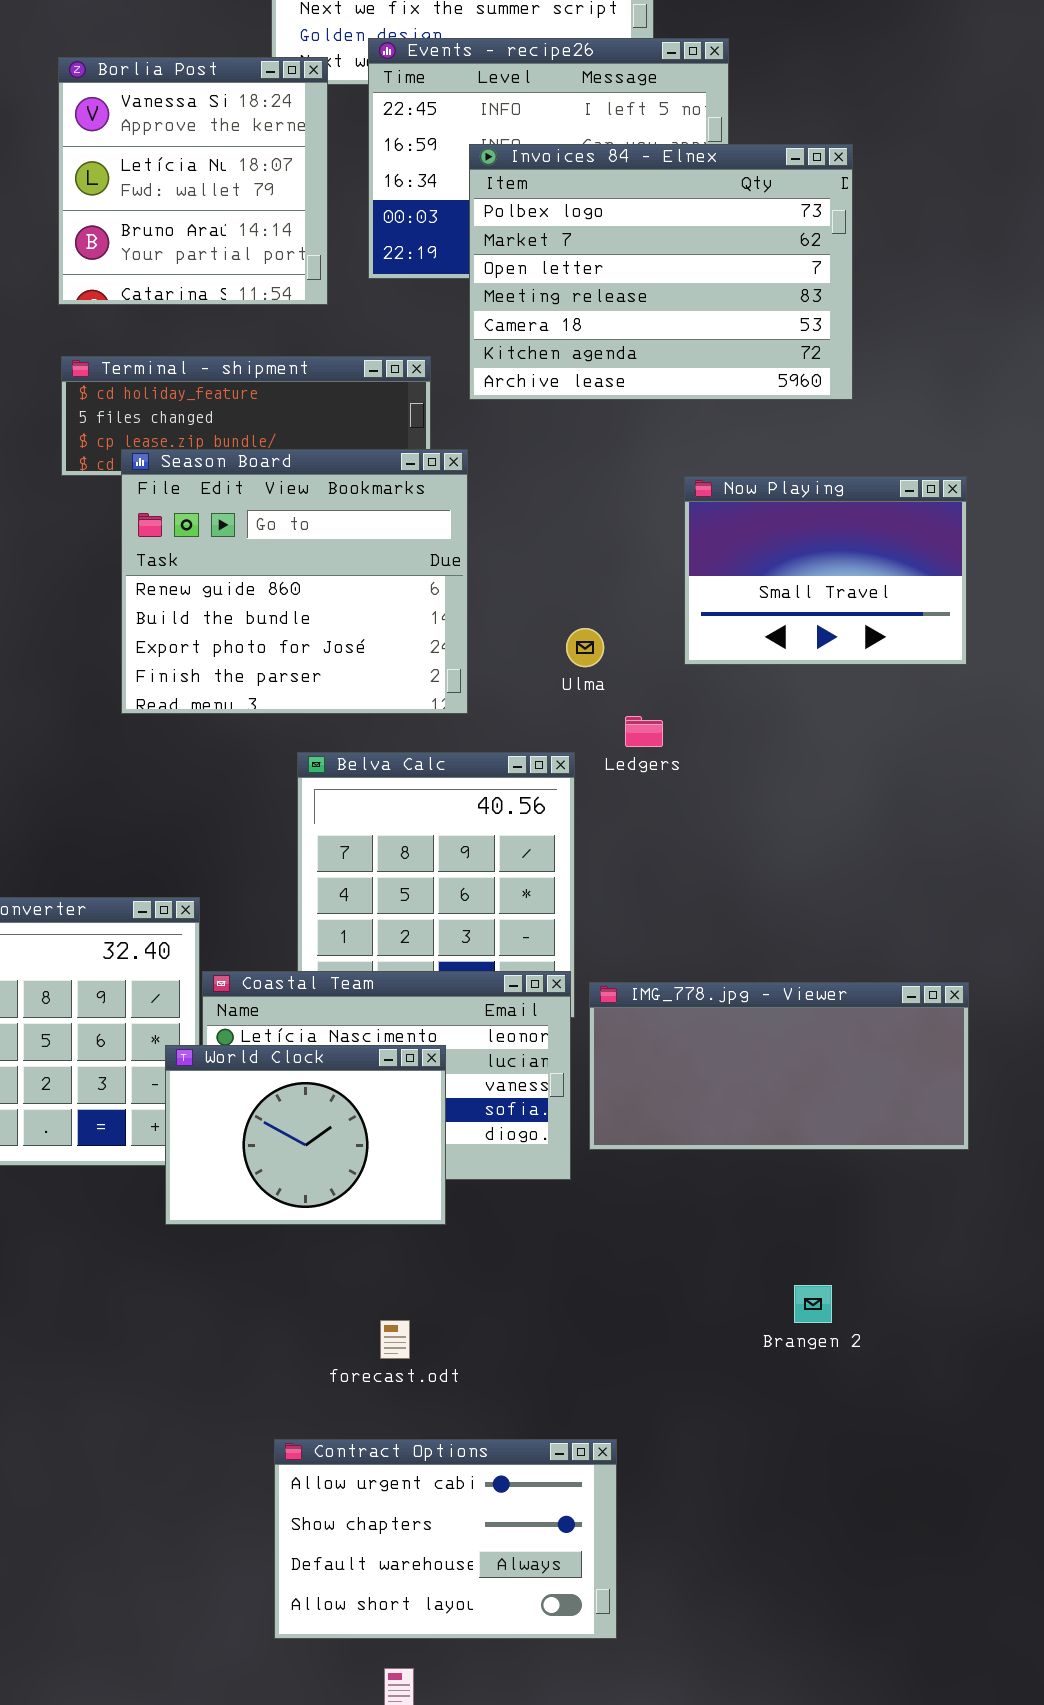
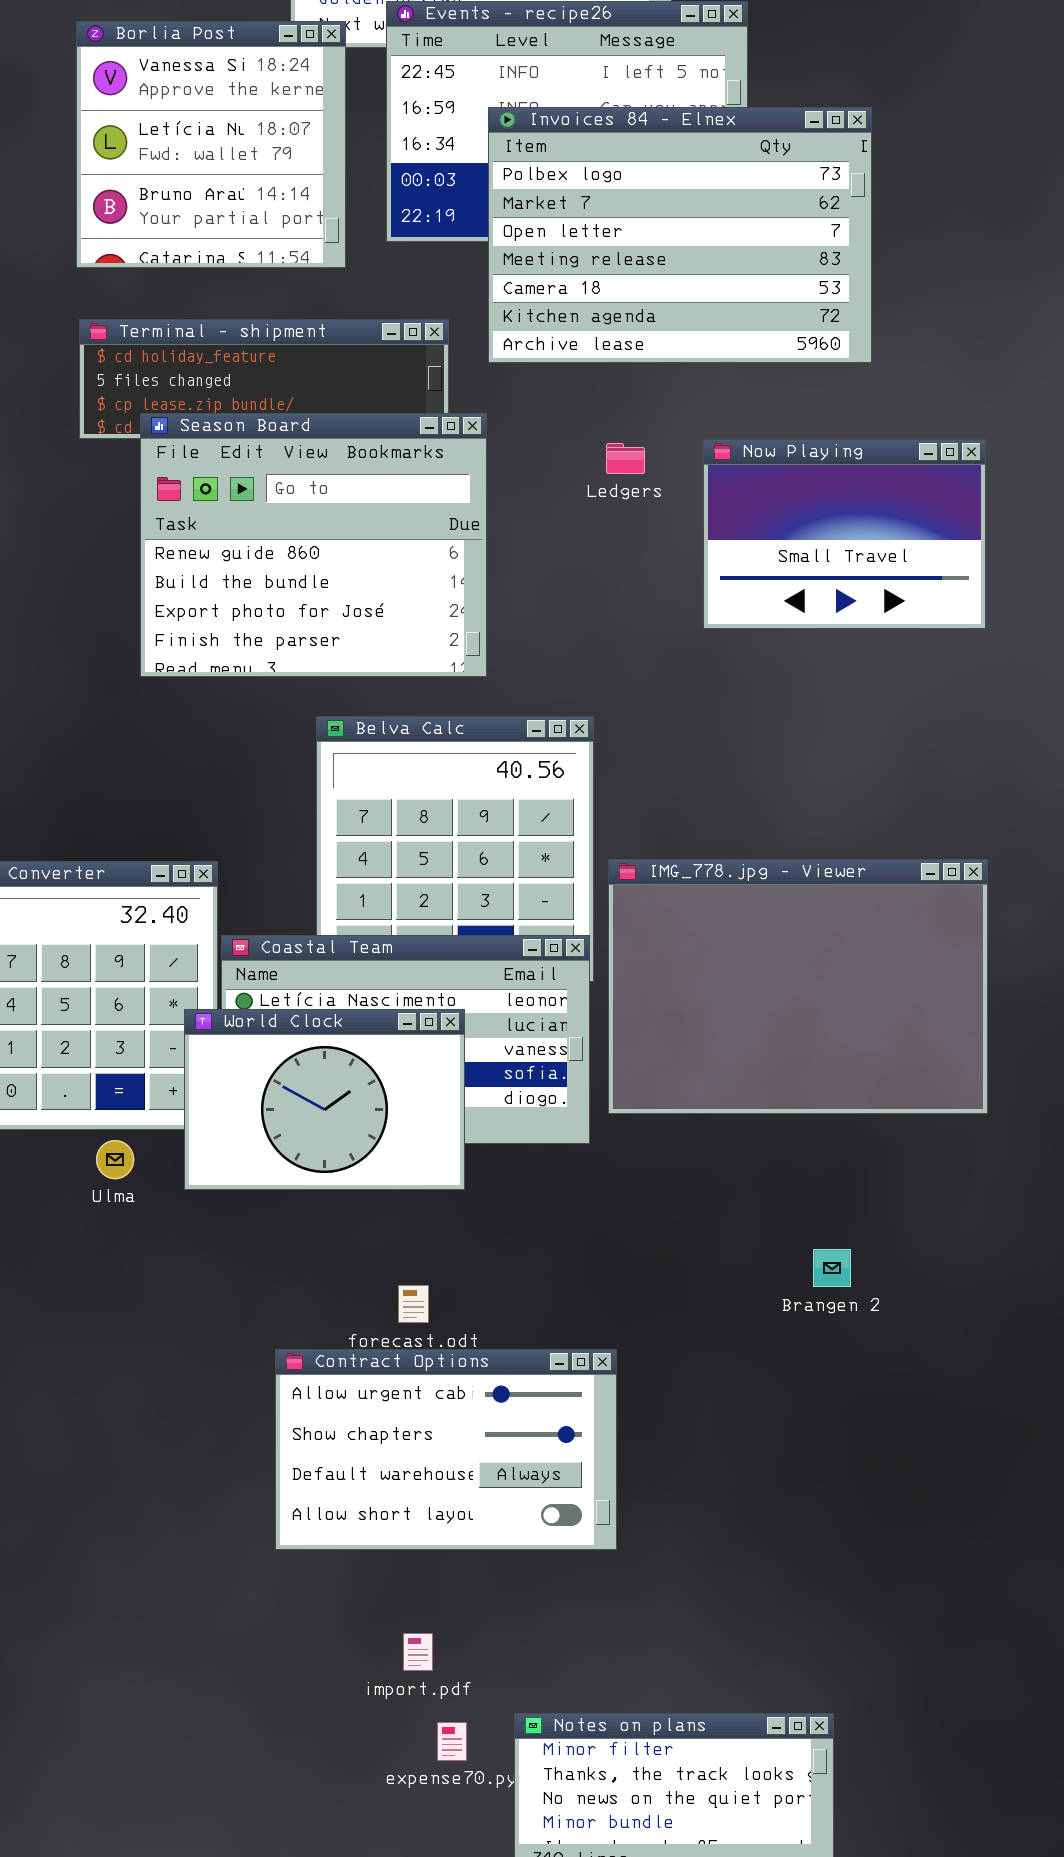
Ulma: [566,628,604,667] -> [96,1140,134,1179], moved
Ledgers: [625,716,663,747] -> [606,443,645,474], moved
IMG_778.jpg - Viewer: [589,982,969,1150] -> [608,859,988,1114], resized
Contract Options: [274,1439,617,1639] -> [275,1349,617,1550], moved

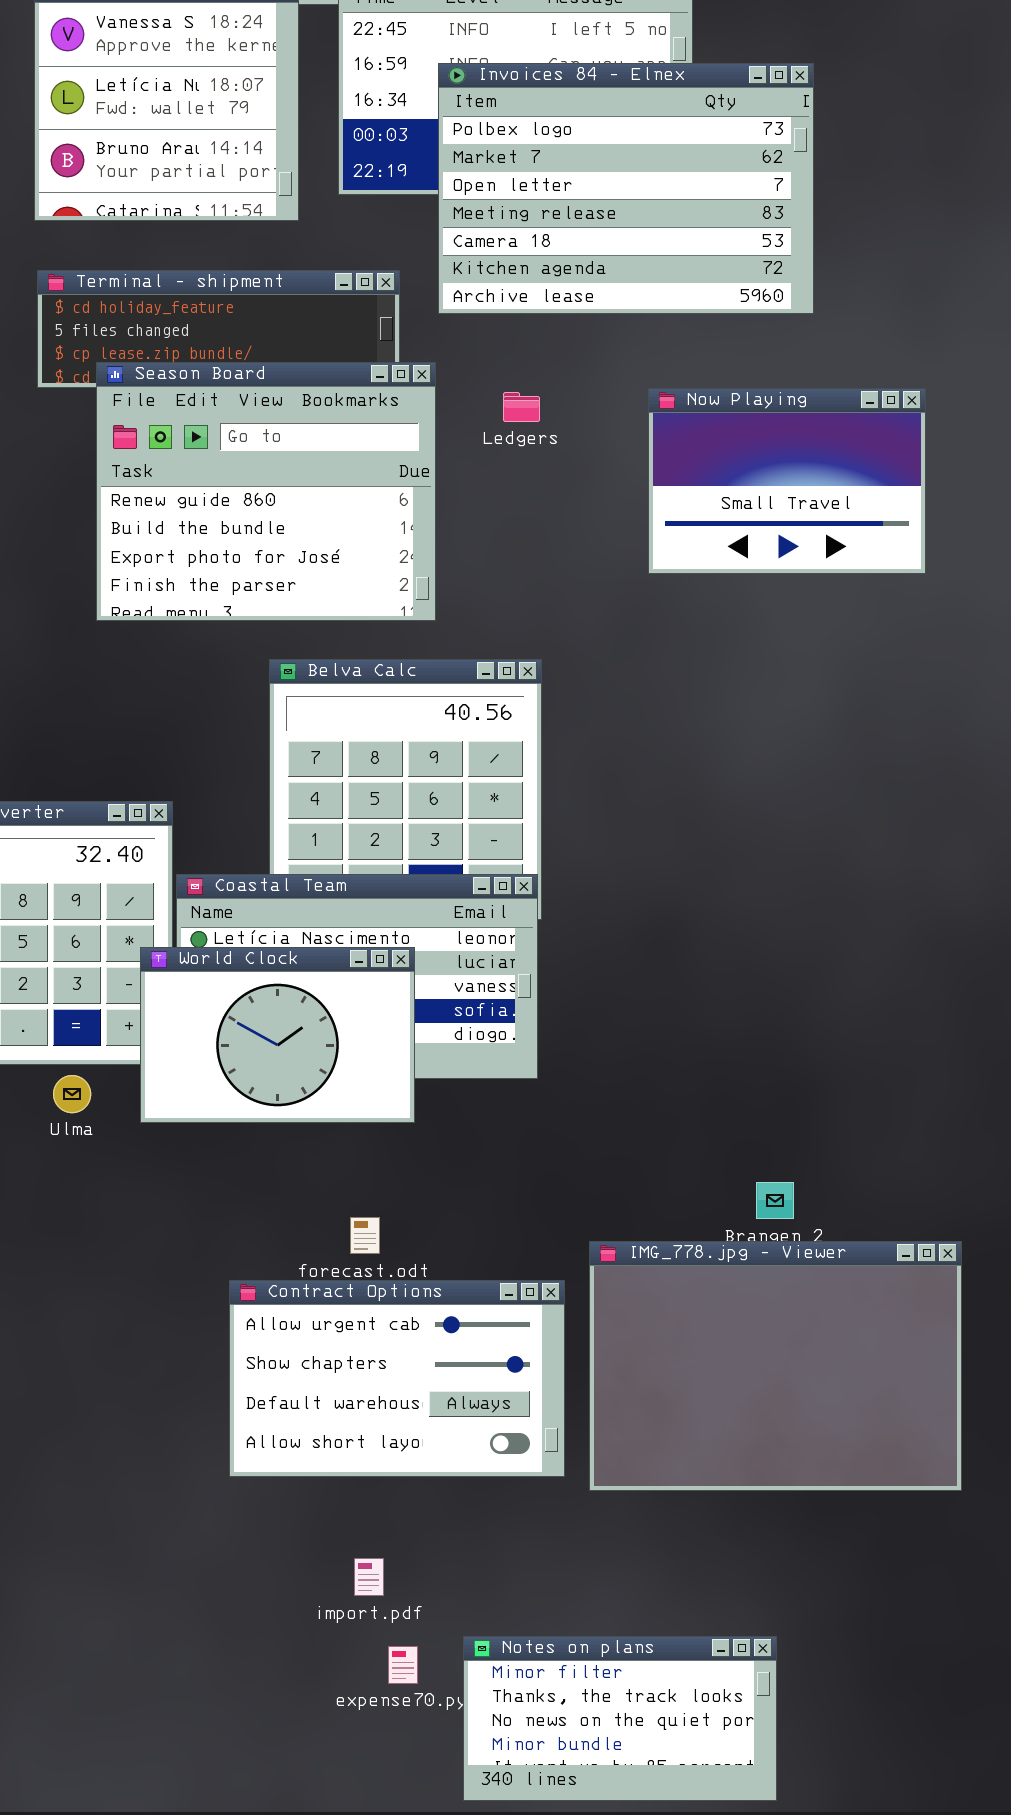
Ledgers: [606,443,645,474] -> [503,392,540,422], moved
IMG_778.jpg - Viewer: [608,859,988,1114] -> [589,1241,962,1491], moved

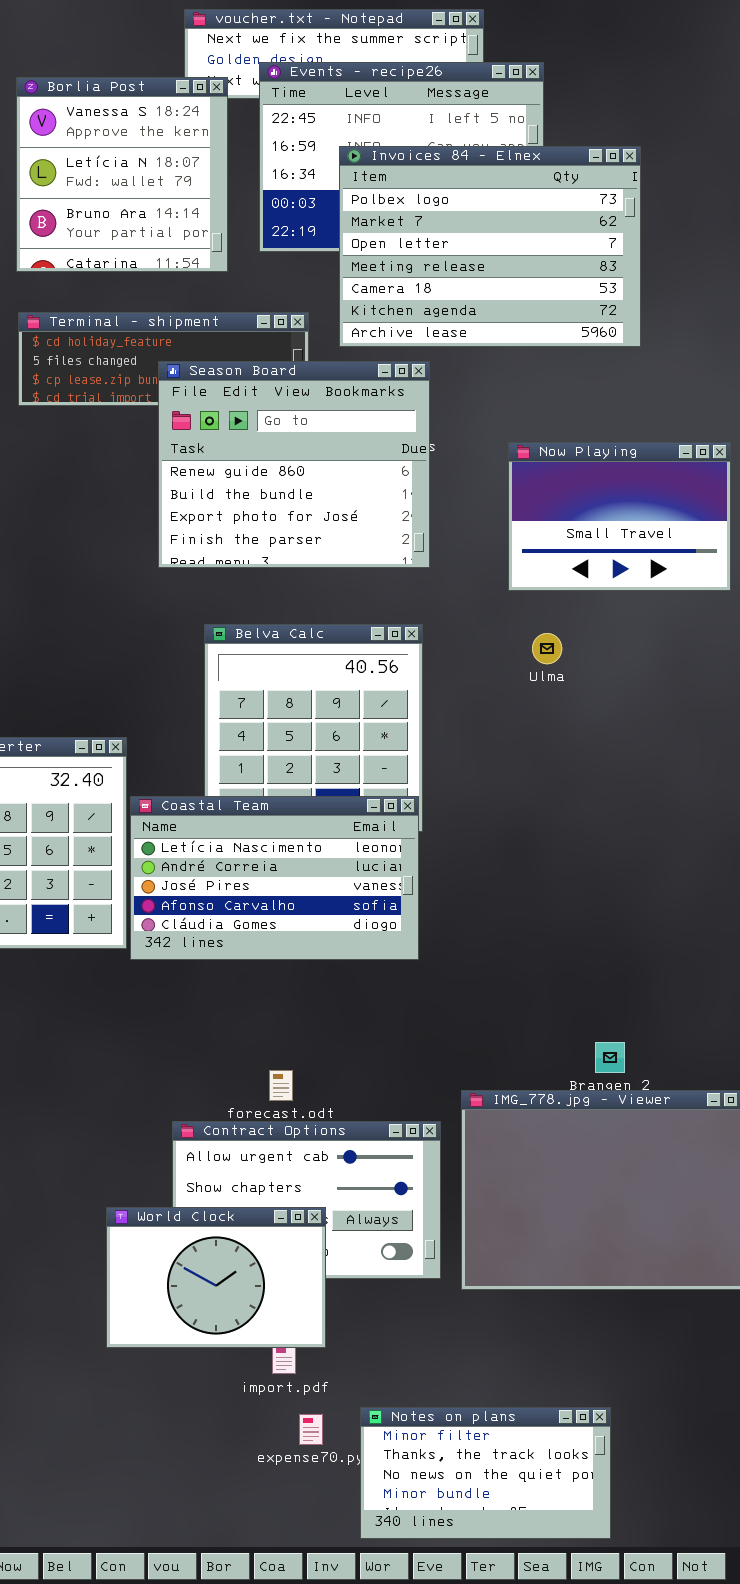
Season Board: [96,362,436,621] -> [158,361,430,568], moved
Now Playing: [648,388,926,574] -> [508,442,731,591], moved
World Clock: [140,947,415,1123] -> [106,1207,326,1348], moved
Ulma: [53,1075,91,1113] -> [532,633,562,664], moved

